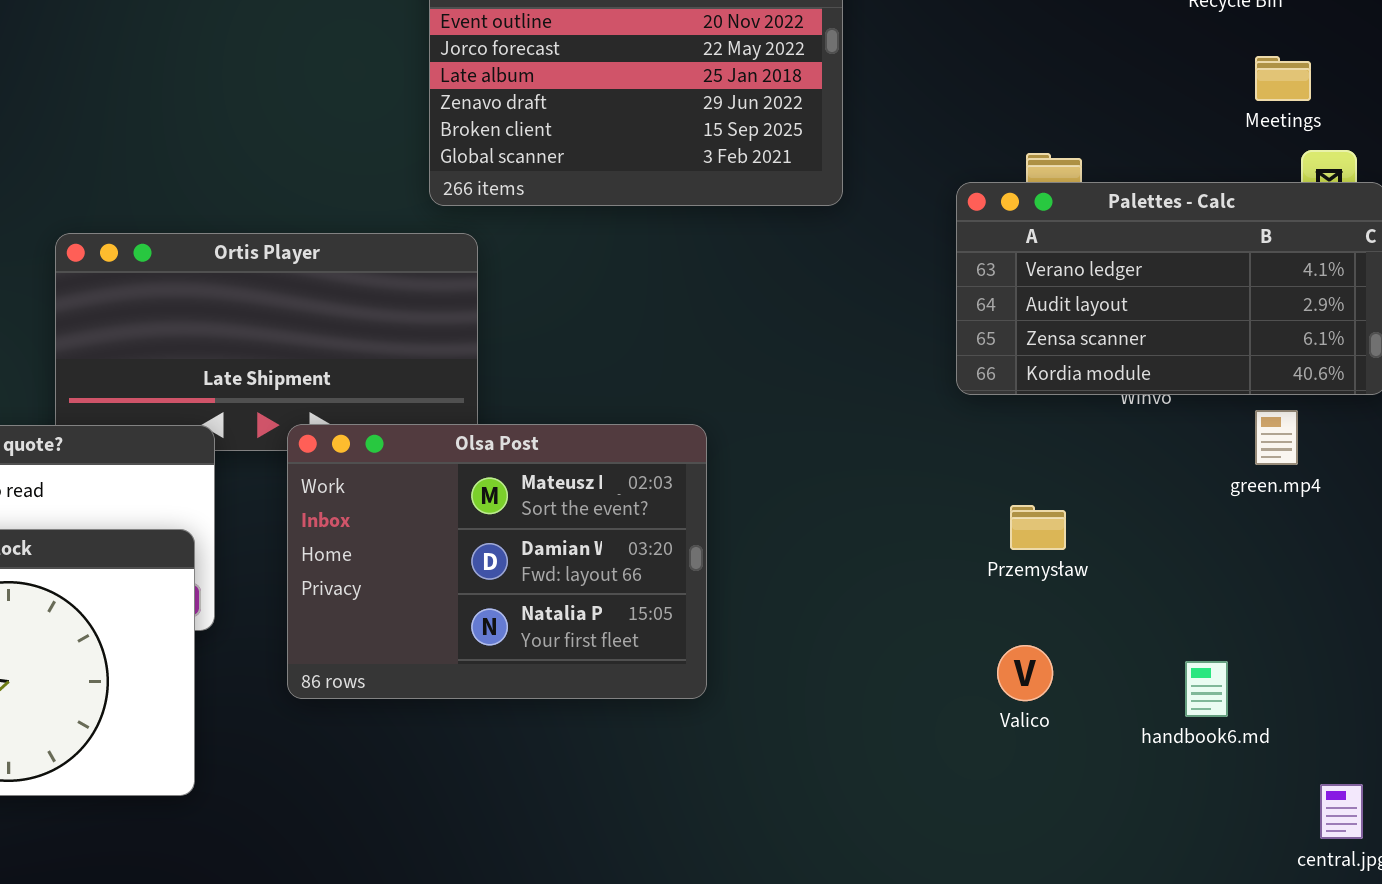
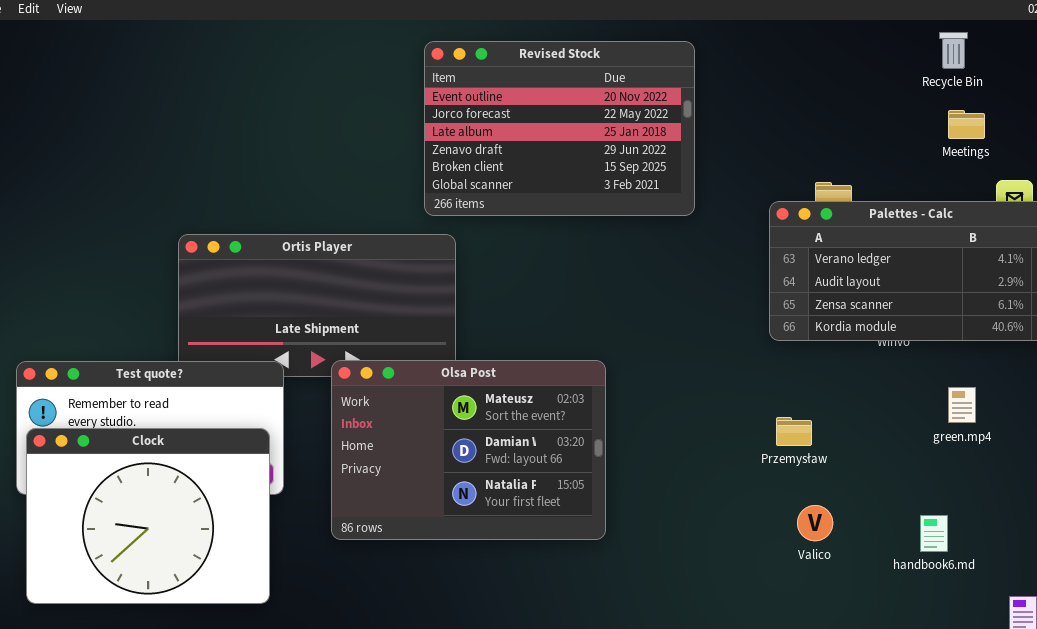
Meetings: [1255,56,1311,101] -> [948,110,985,139], moved
green.mp4: [1255,410,1298,465] -> [948,387,976,423], moved
Przemysław: [1010,505,1066,550] -> [776,417,812,446], moved

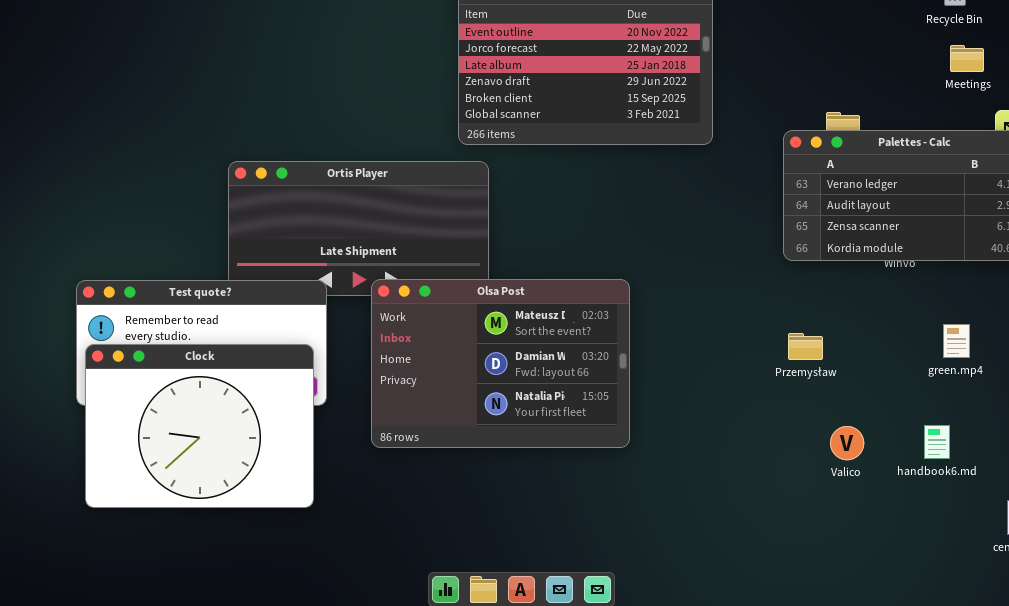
green.mp4: [948,387,976,423] -> [943,324,970,358], moved
Valico: [797,505,833,541] -> [830,426,864,460], moved

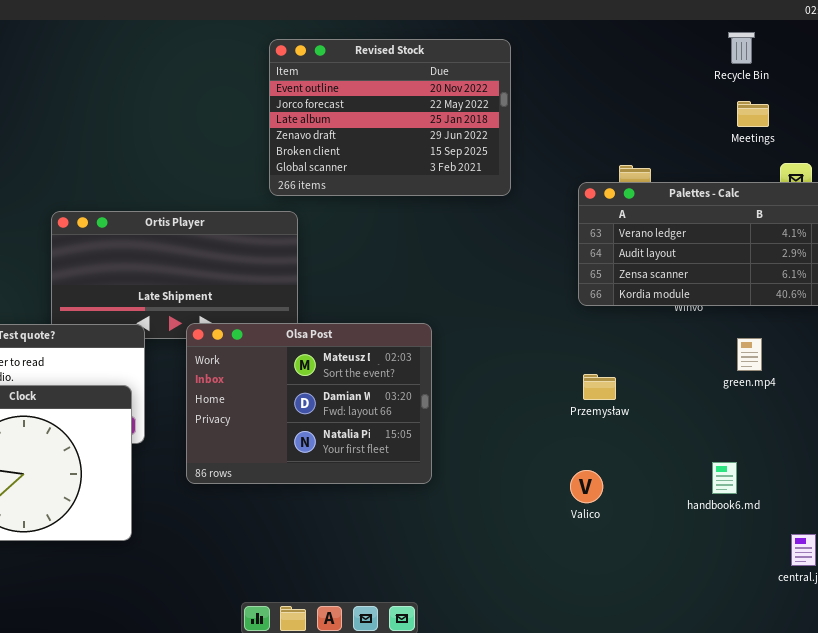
green.mp4: [943,324,970,358] -> [737,338,762,371], moved
Valico: [830,426,864,460] -> [570,470,603,503], moved

